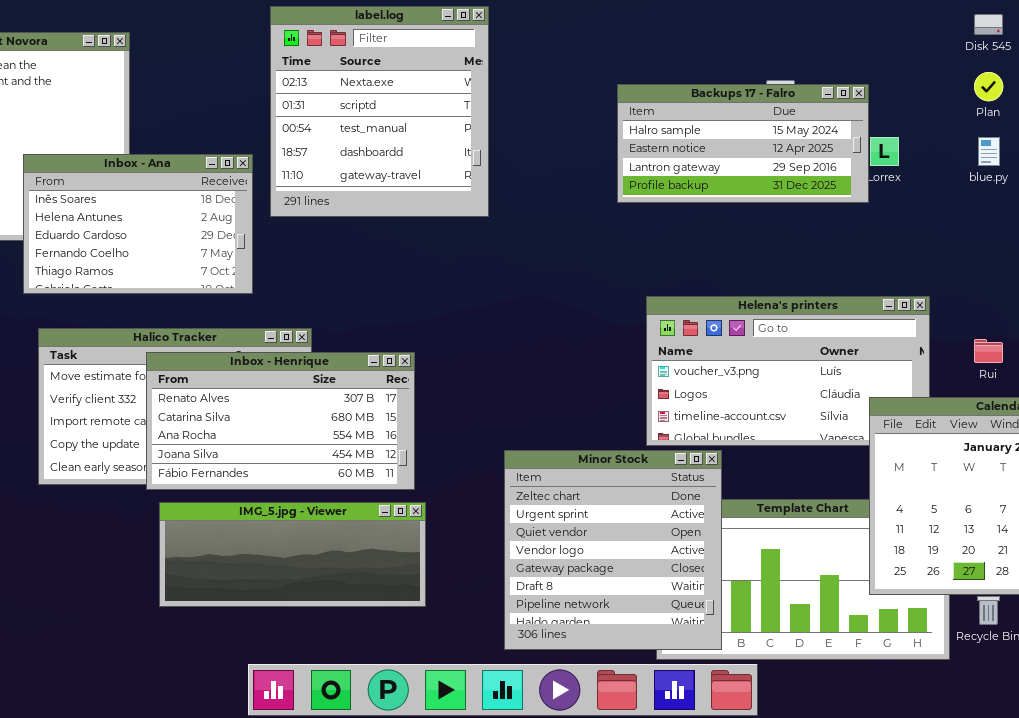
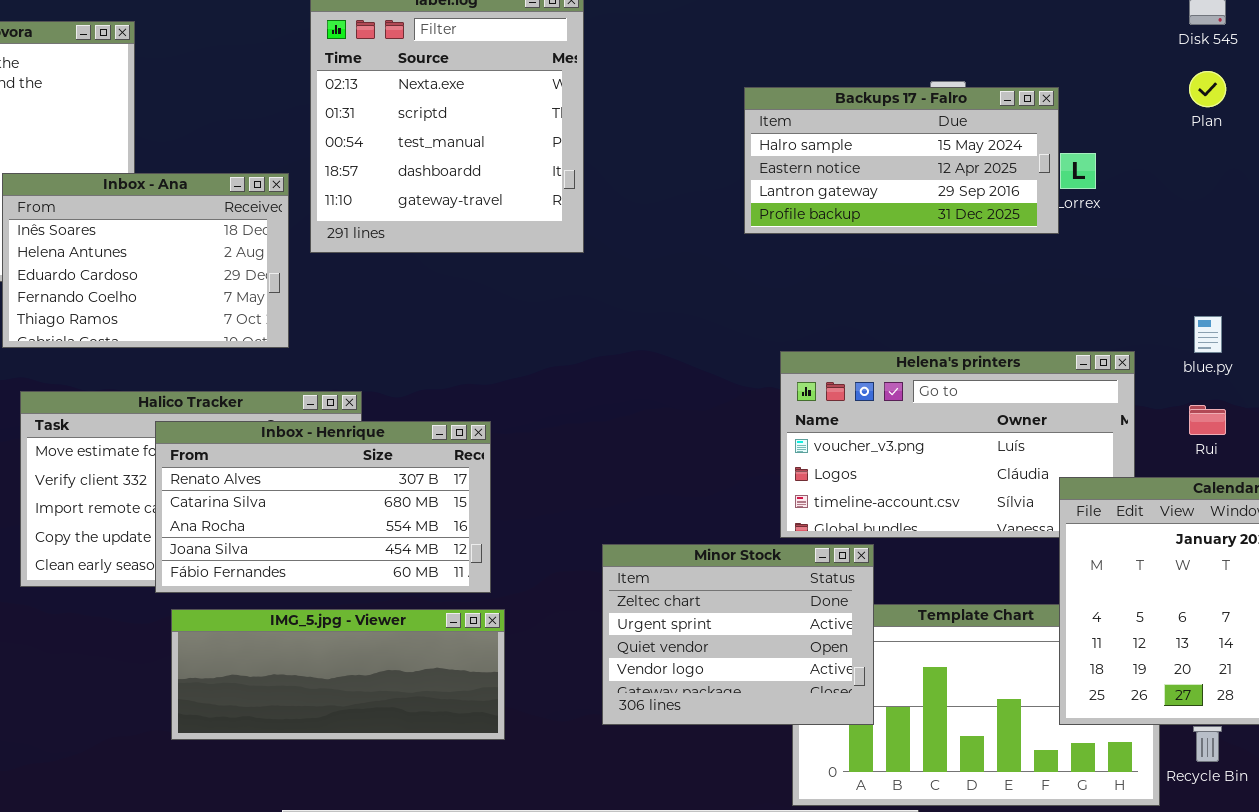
blue.py: [978,137,1000,166] -> [1194,316,1222,353], moved
Minor Stock: [504,450,722,650] -> [602,544,874,725], resized

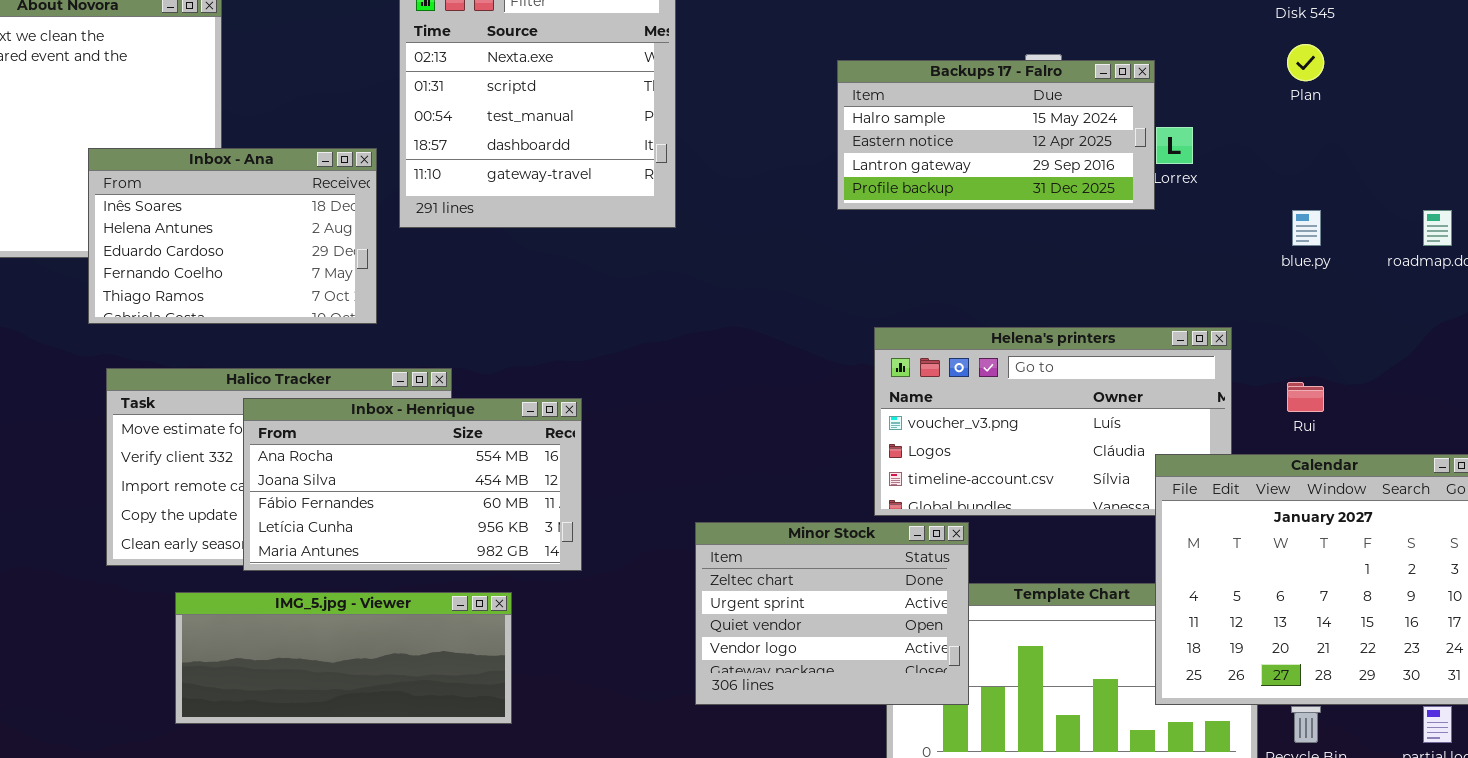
blue.py: [1194,316,1222,353] -> [1292,210,1321,246], moved
Inbox - Henrique: [155,421,491,593] -> [243,398,582,571], scrolled down 2 rows
IMG_5.jpg - Viewer: [171,609,505,740] -> [175,592,512,724], moved

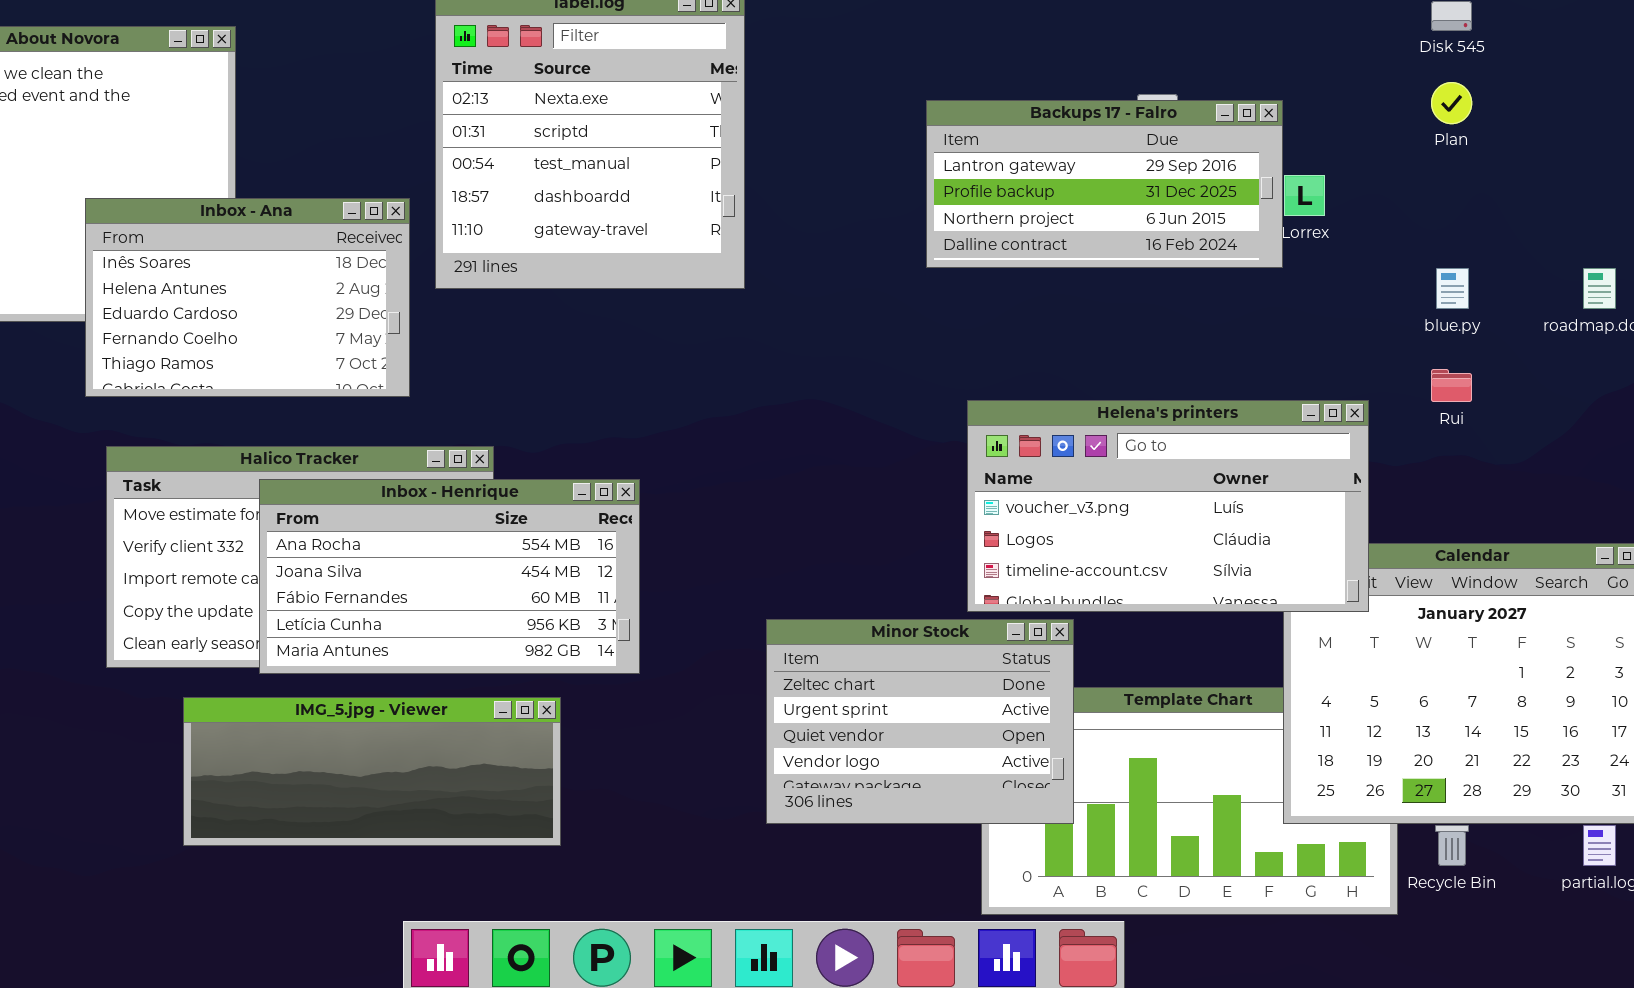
Backups 17 - Falro: [837,60,1155,210] -> [926,100,1283,268], scrolled down 2 rows
Helena's printers: [874,327,1232,516] -> [967,400,1369,612], raised
Rui: [1287,382,1324,412] -> [1431,369,1472,402], moved

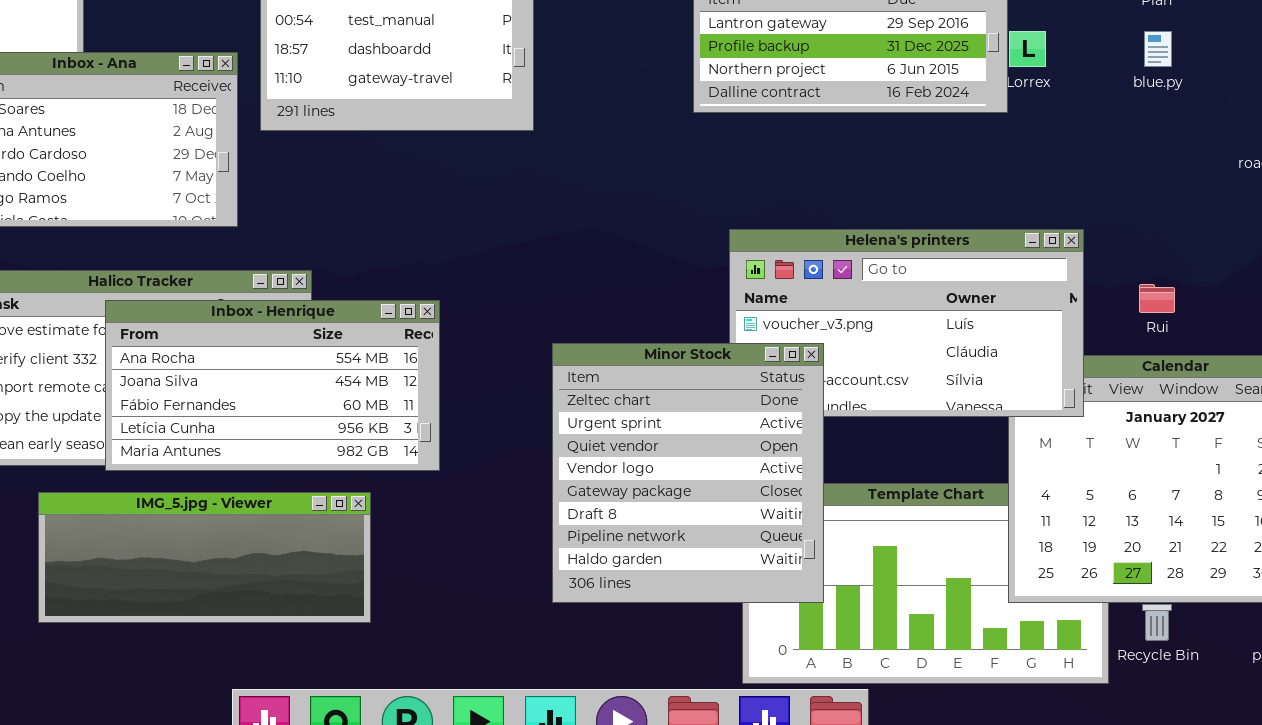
blue.py: [1436,268,1469,309] -> [1144,31,1172,67], moved
Rui: [1431,369,1472,402] -> [1139,284,1175,313], moved
Minor Stock: [766,619,1074,824] -> [552,343,824,603], resized

